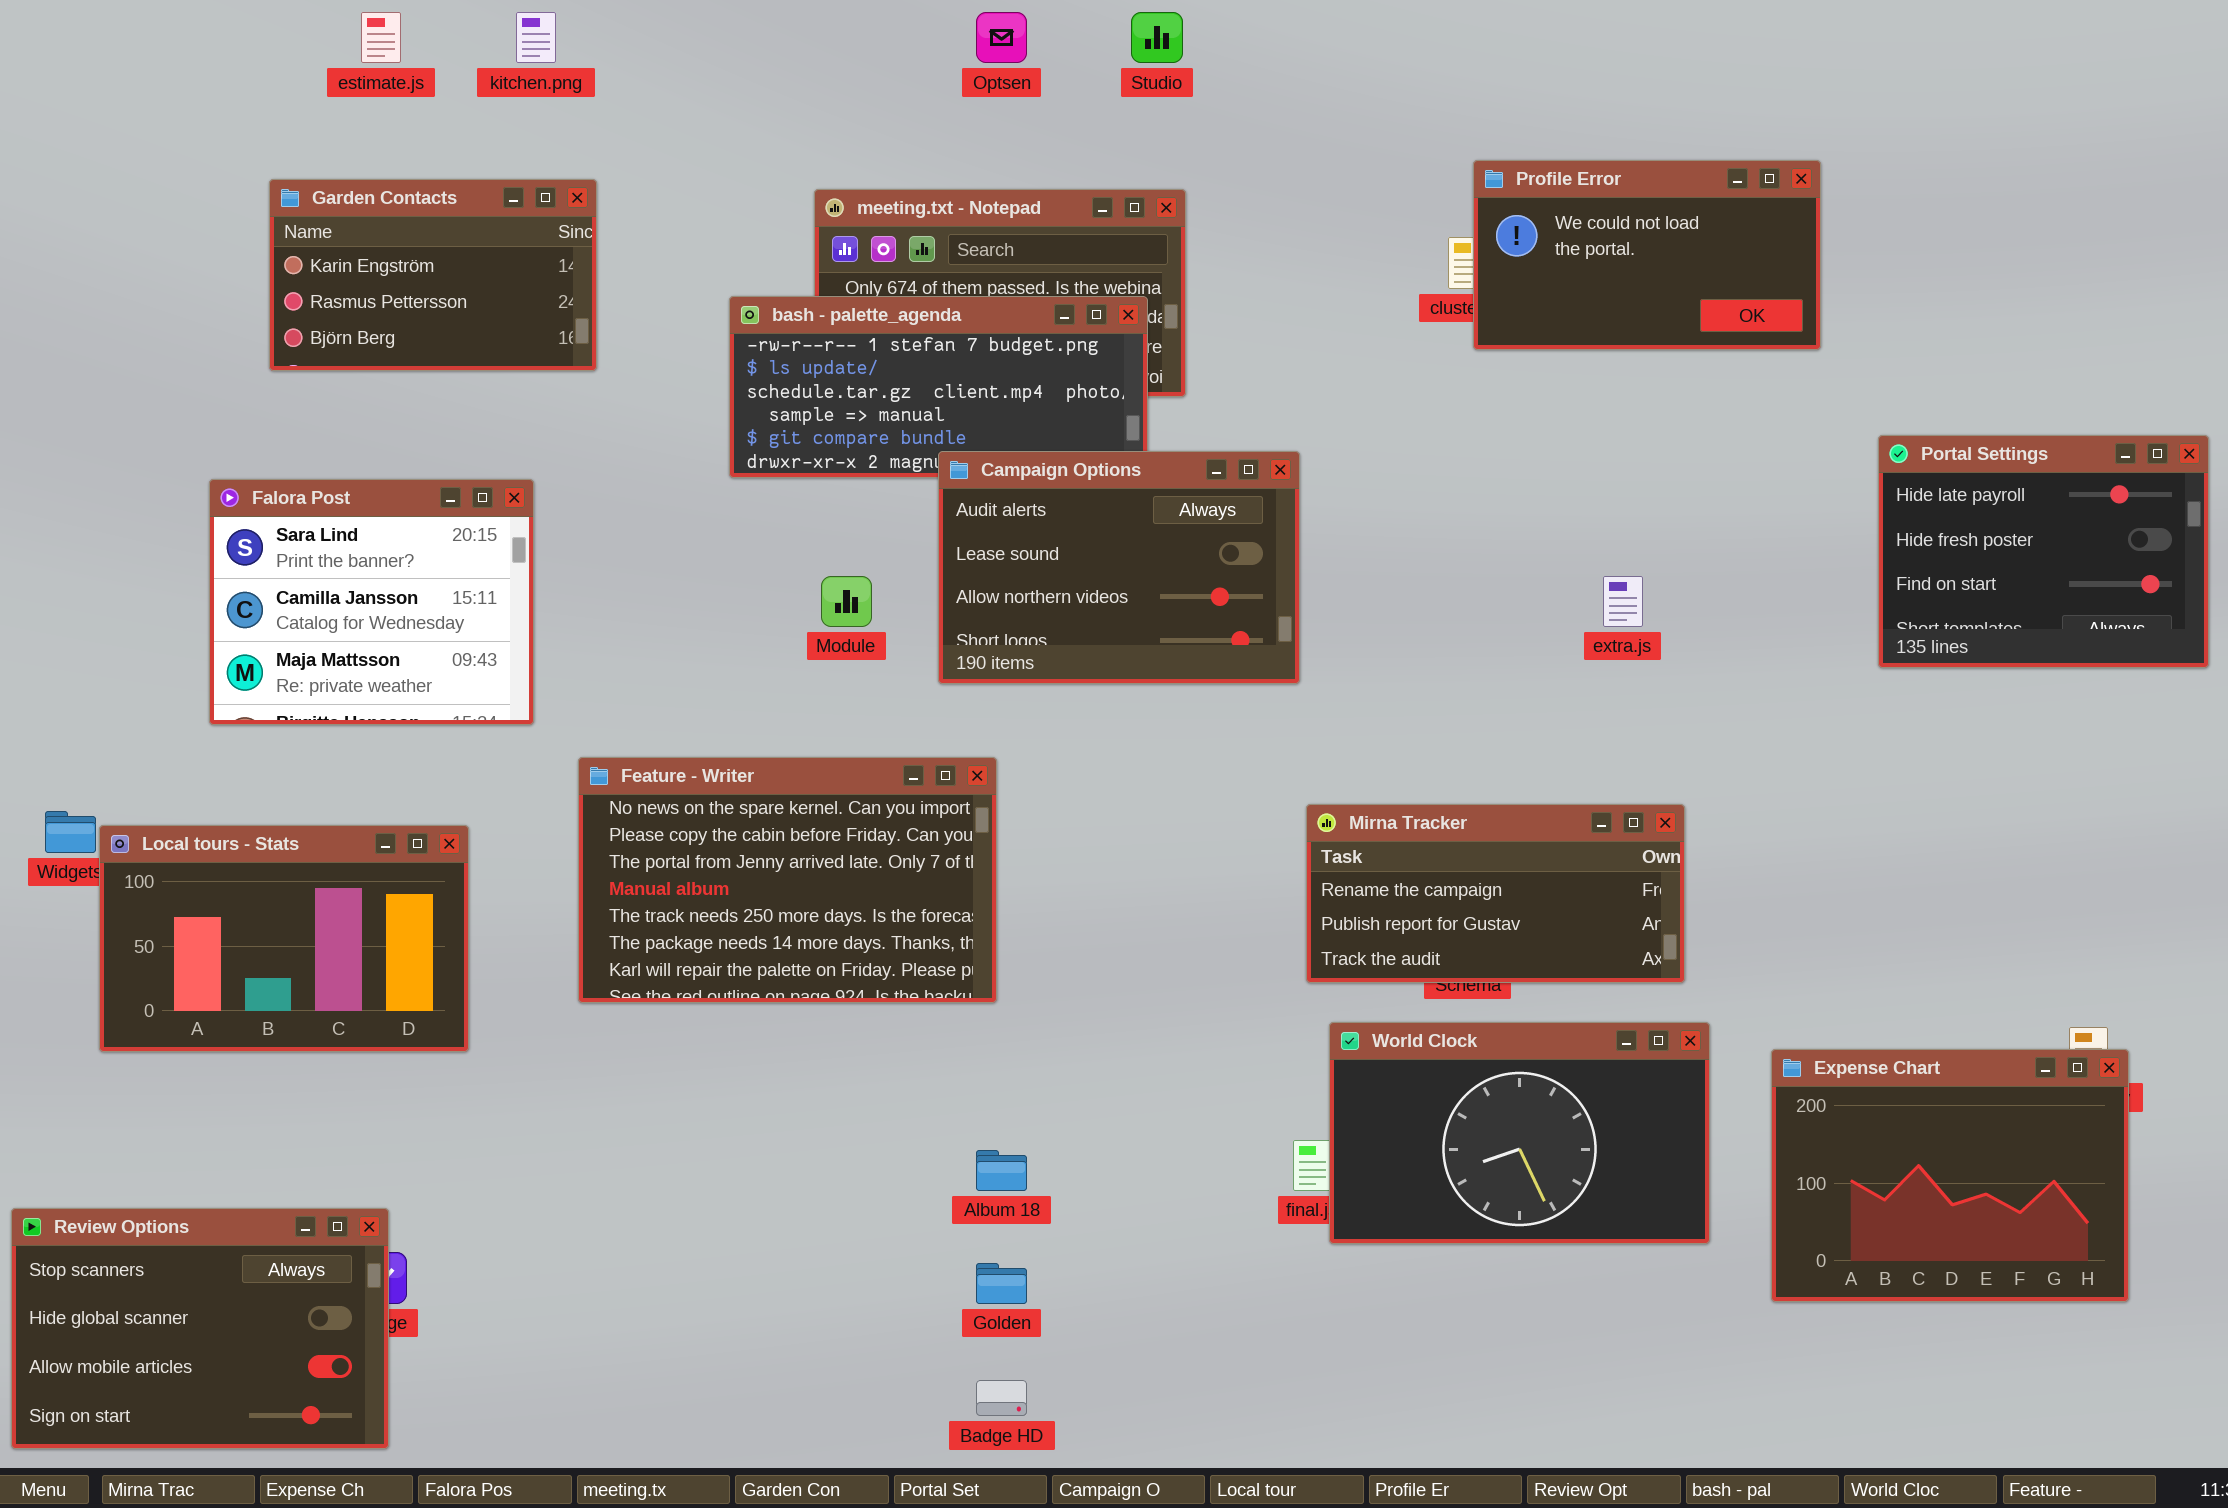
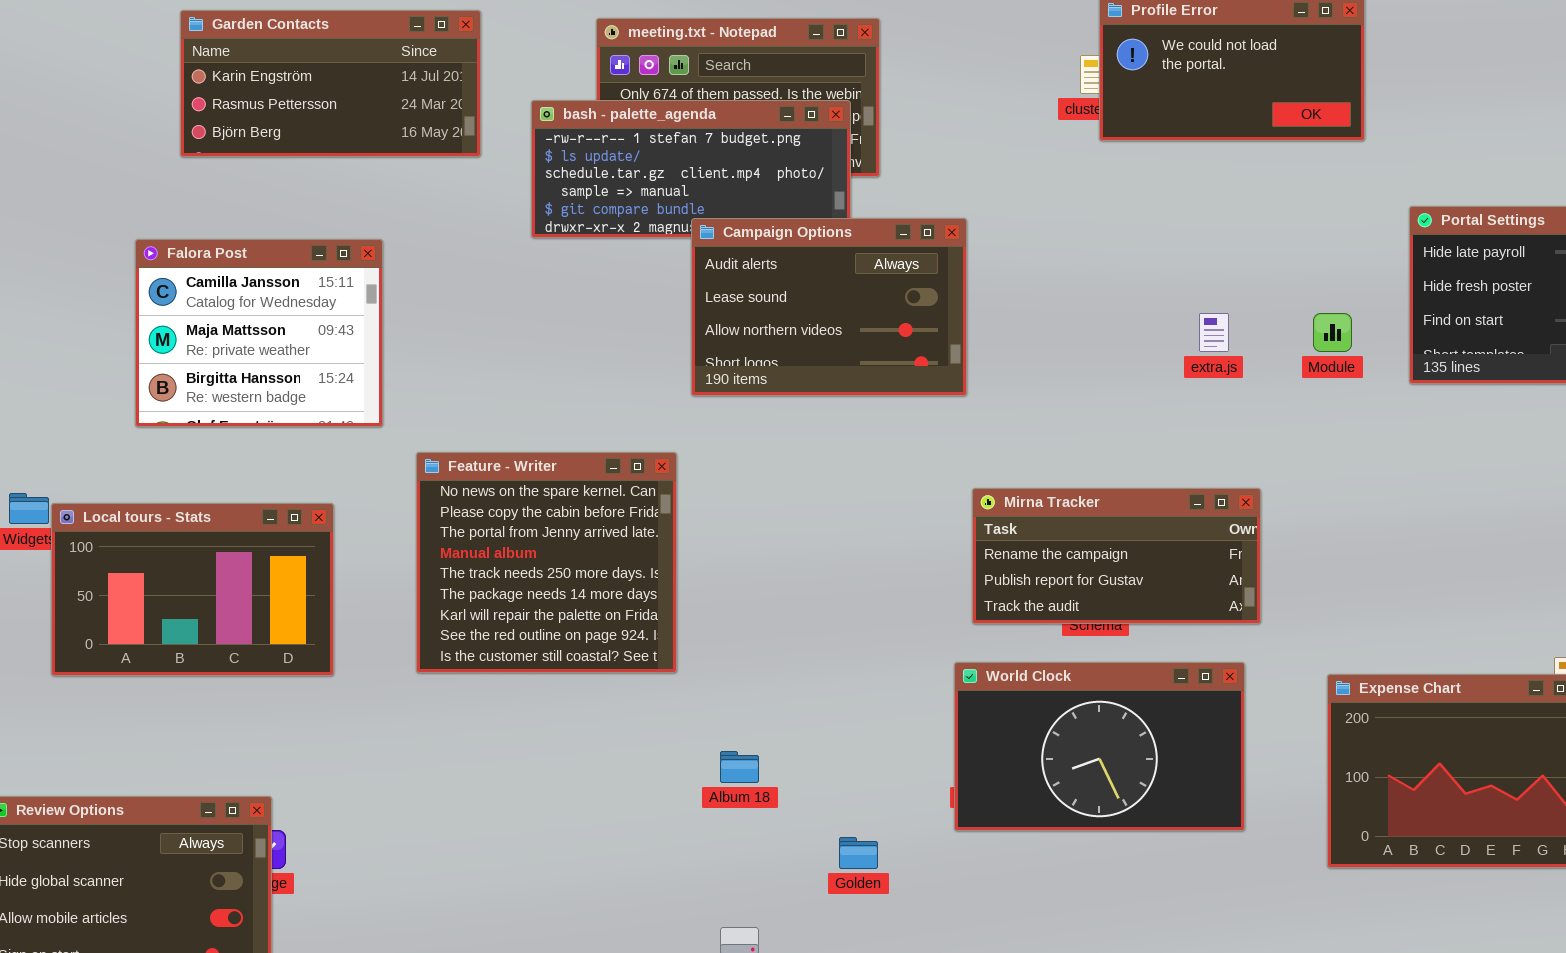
Garden Contacts: [269,179,597,371] -> [180,10,481,157], resized
Falora Post: [209,479,534,725] -> [135,239,383,427], scrolled down 1 row
Module: [821,576,872,627] -> [1313,313,1352,352], moved
Feature - Writer: [578,757,997,1003] -> [416,452,677,673], resized
World Clock: [1329,1022,1710,1244] -> [954,662,1245,831], moved
Golden: [976,1263,1027,1304] -> [839,837,878,869], moved

